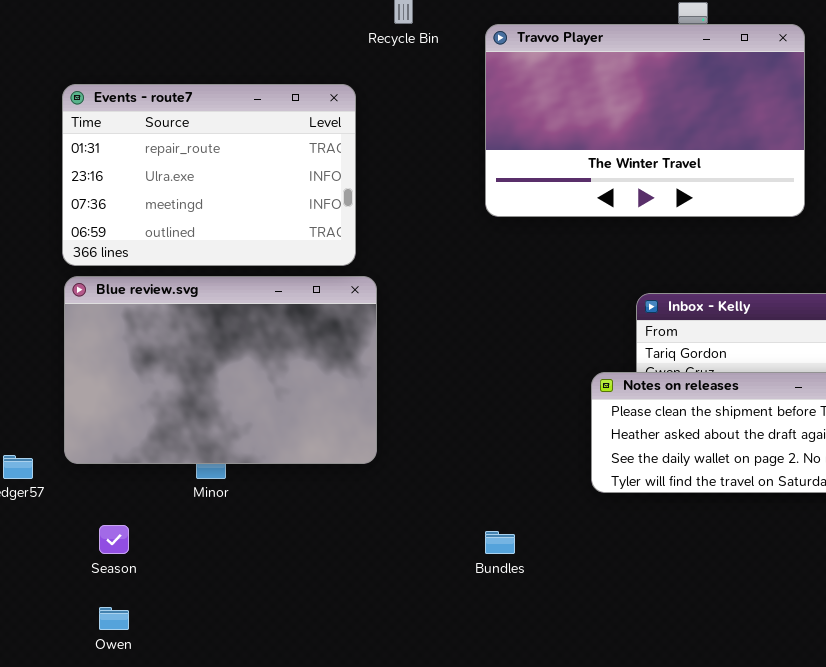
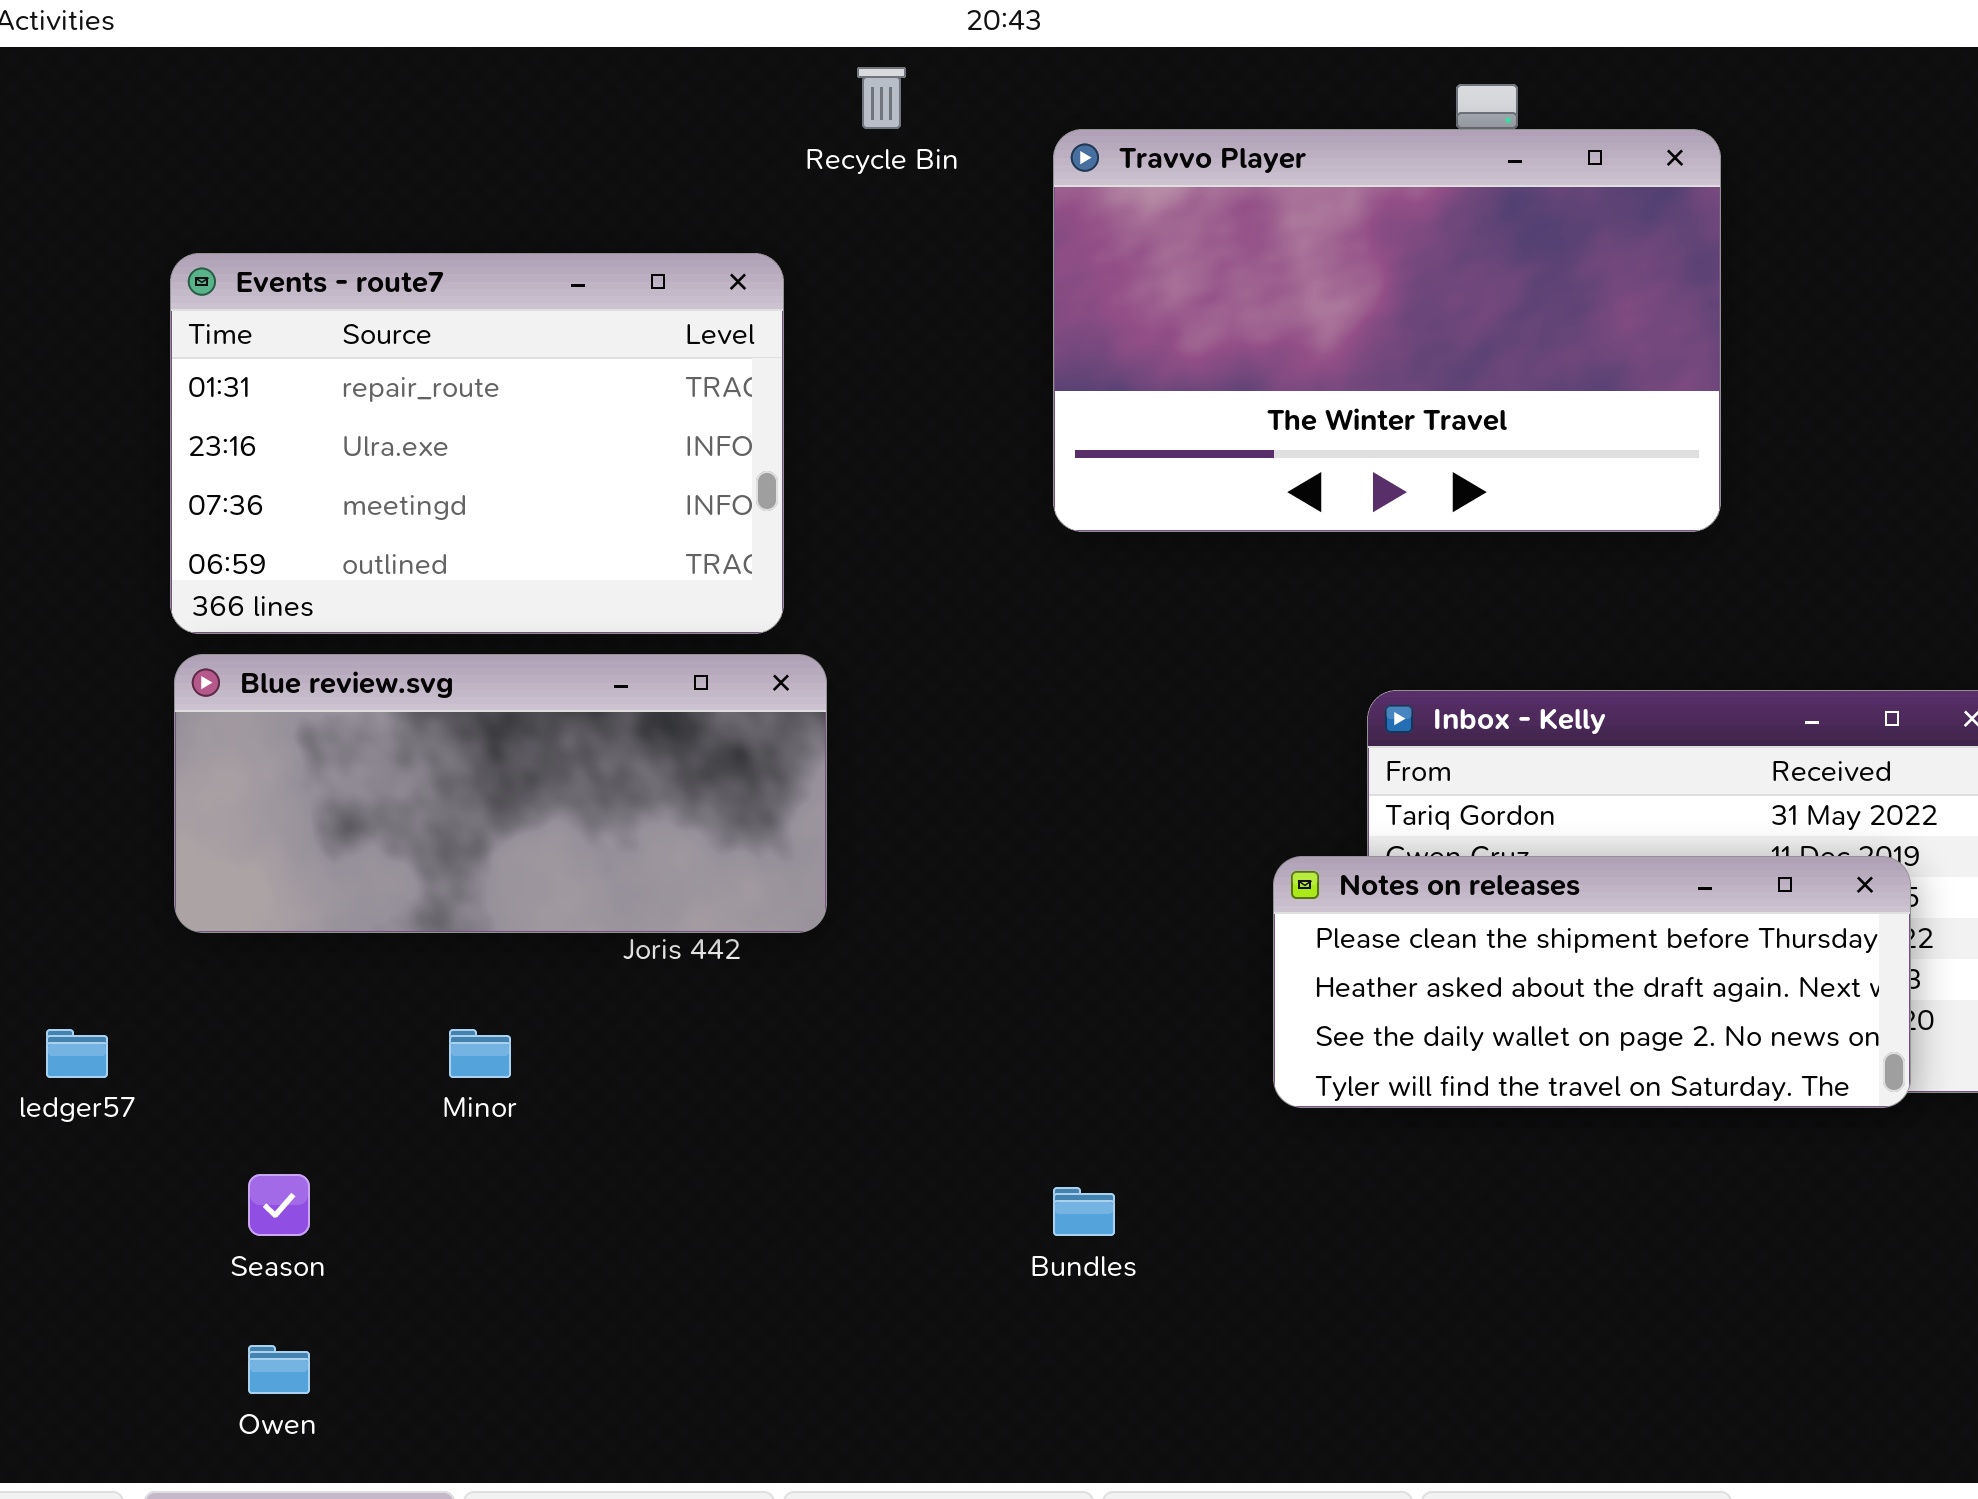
Blue review.svg: [64,276,377,464] -> [174,654,827,933], resized

